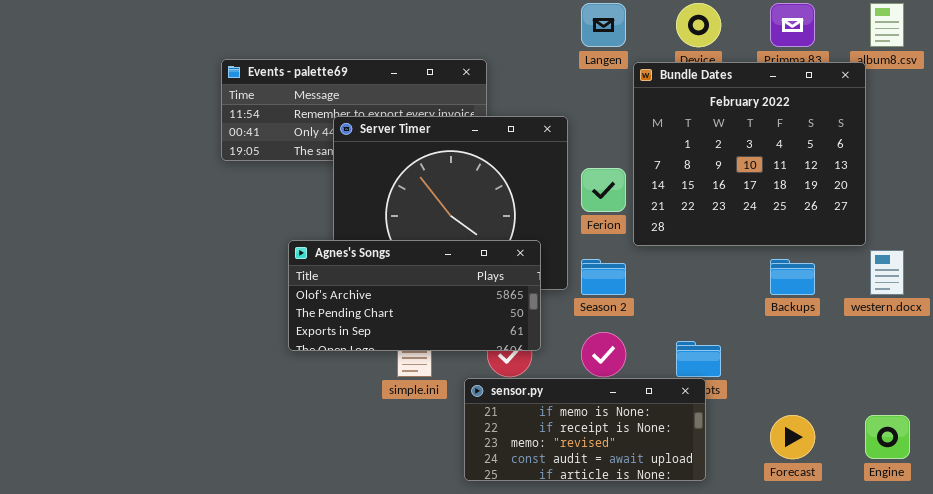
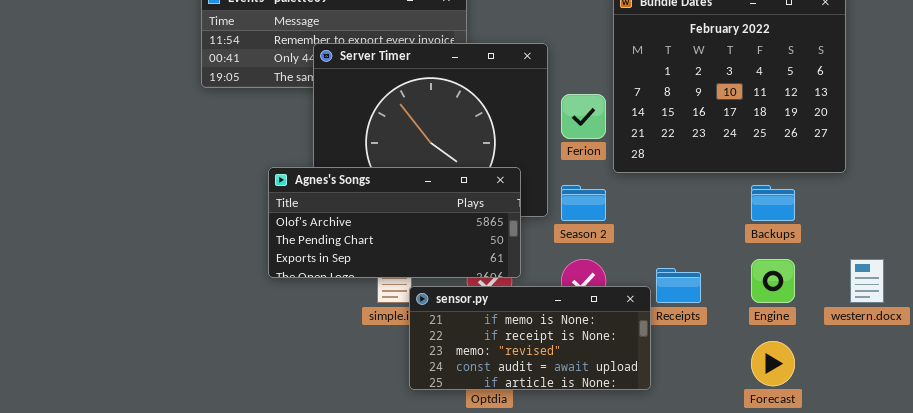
western.docx: [870,250,904,295] -> [850,259,884,303], moved
sensor.py: [464,378,706,481] -> [409,286,651,390], moved
Engine: [865,415,910,459] -> [751,259,795,303], moved

